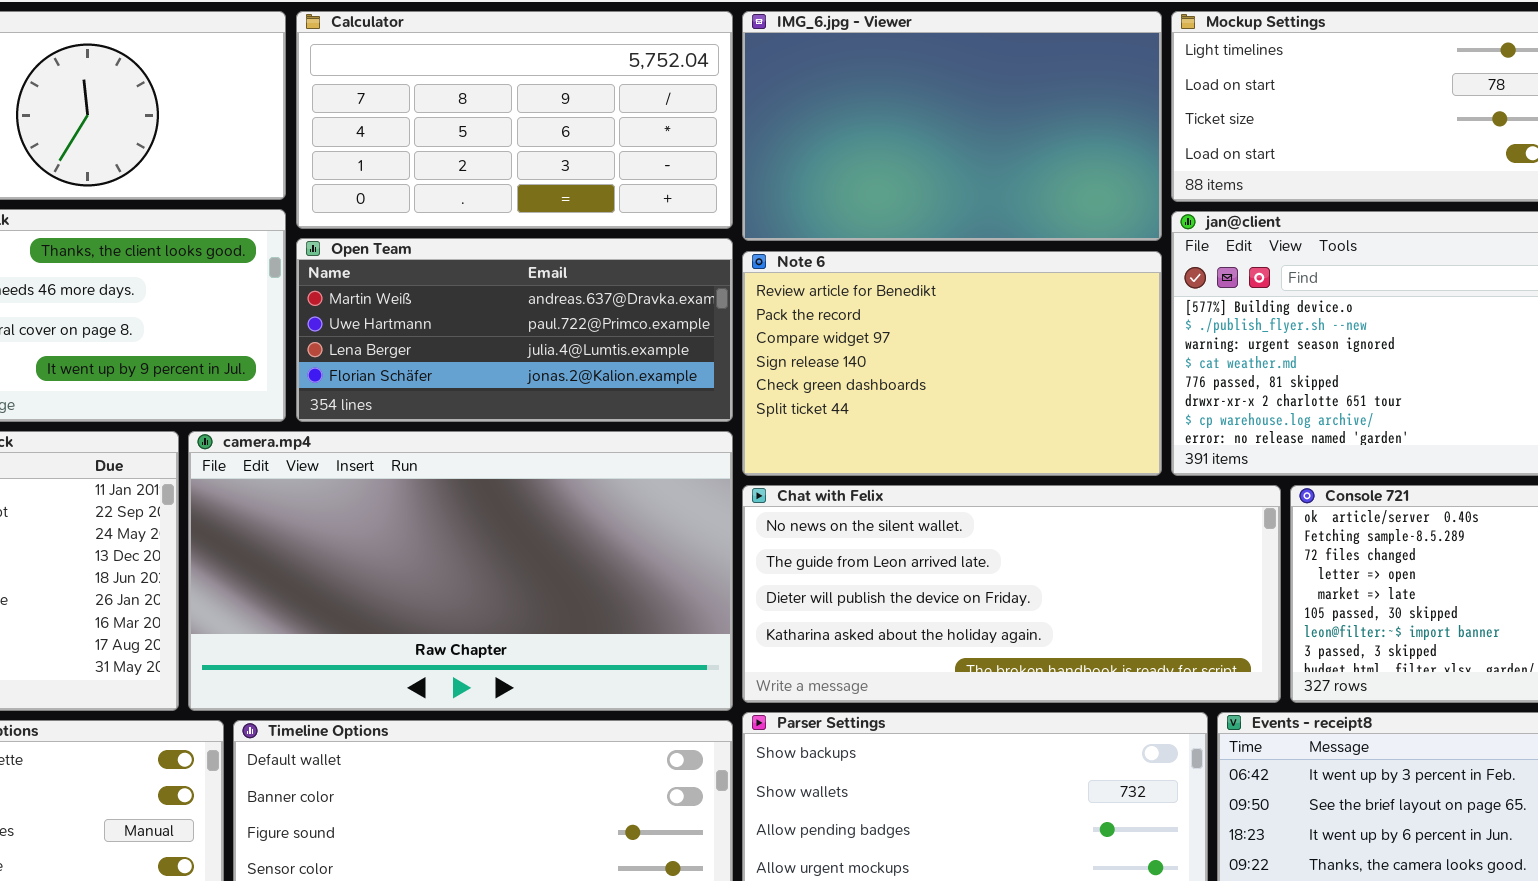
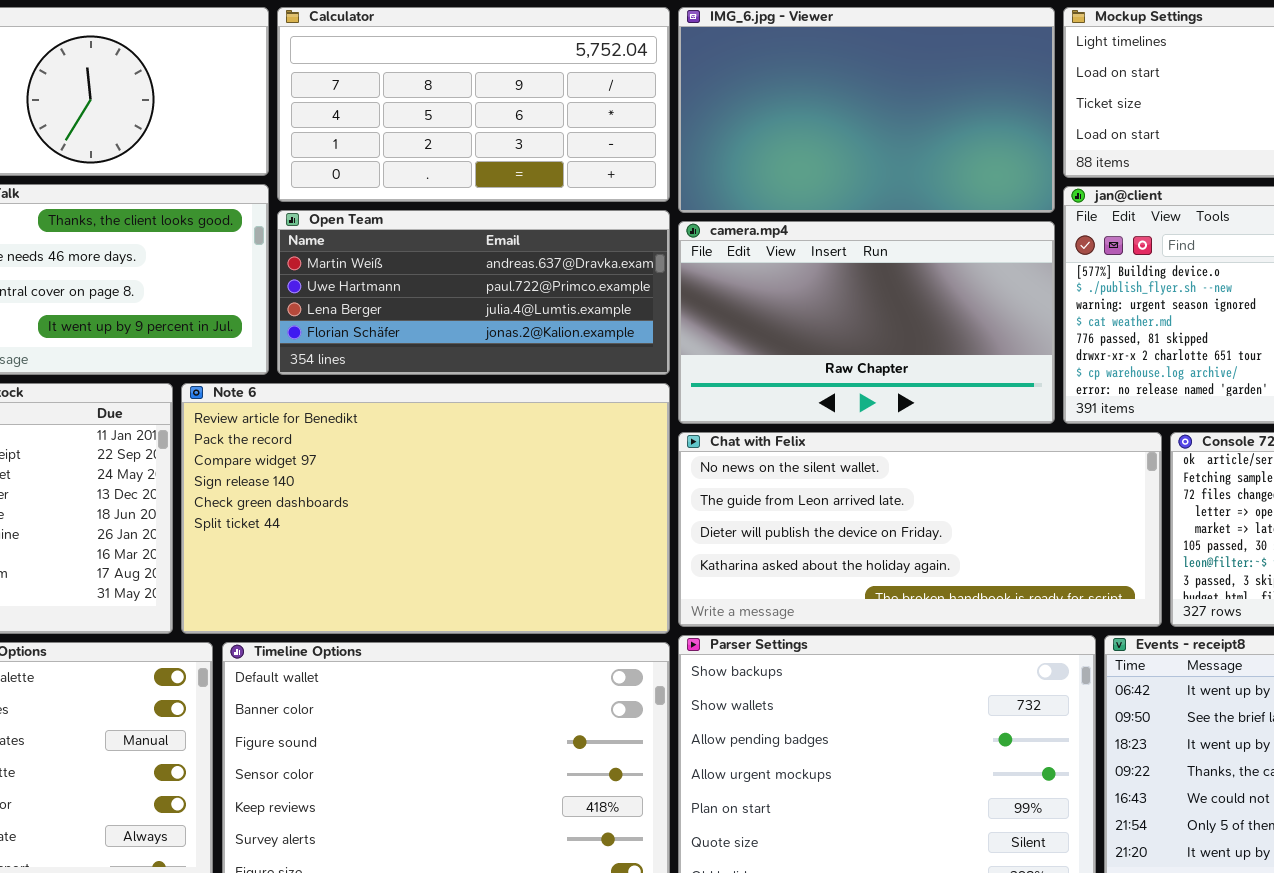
Note 6: [742,251,1162,476] -> [181,383,670,634], moved, resized
camera.mp4: [188,431,733,711] -> [678,221,1055,424], moved, resized

